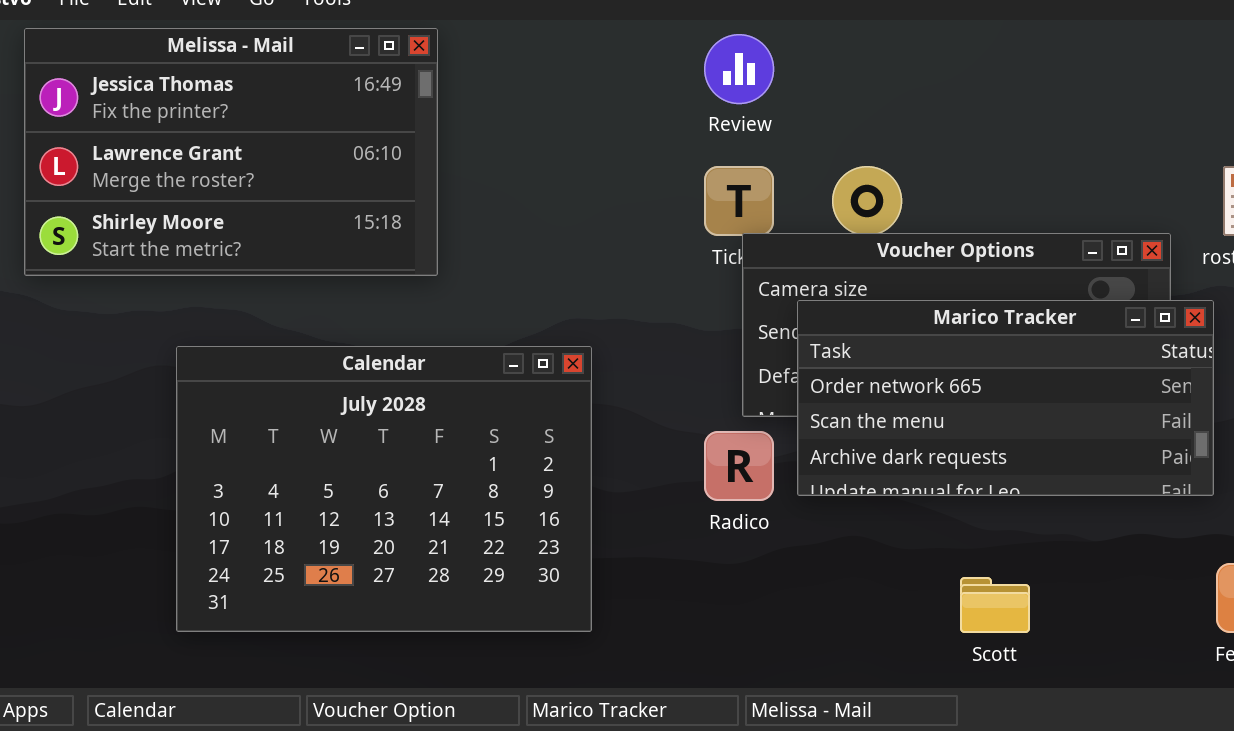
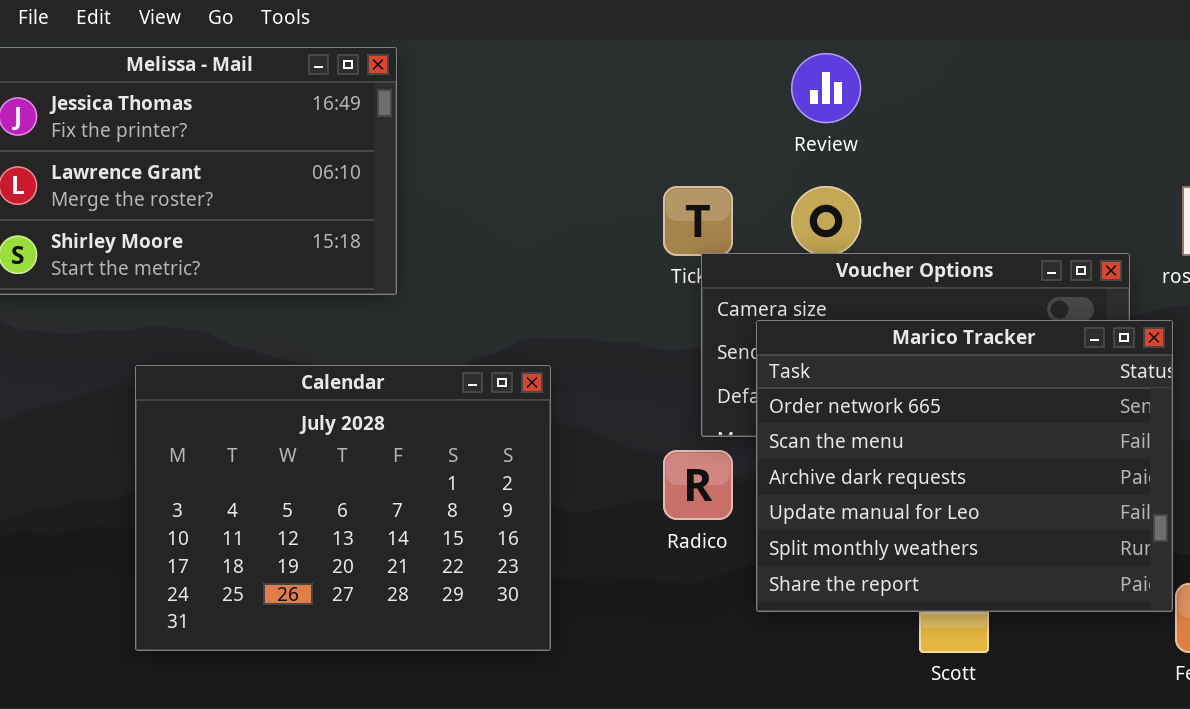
Review: [704,34,774,104] -> [791,53,861,123], moved
Marico Tracker: [797,300,1214,496] -> [756,320,1173,612], resized

